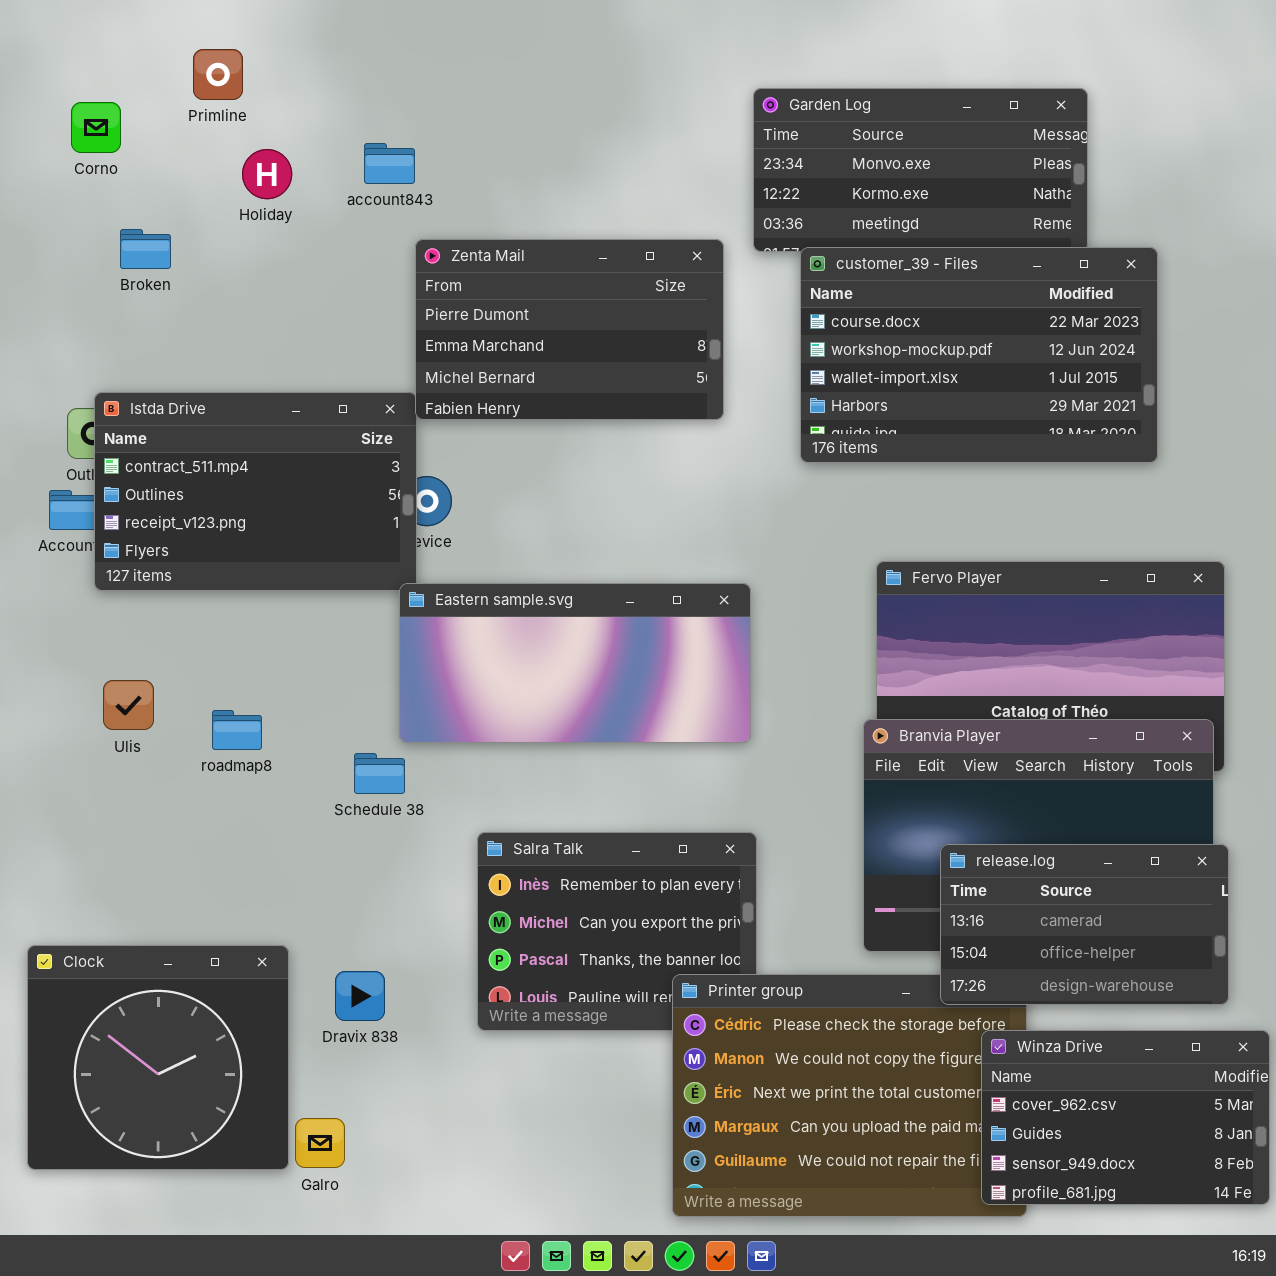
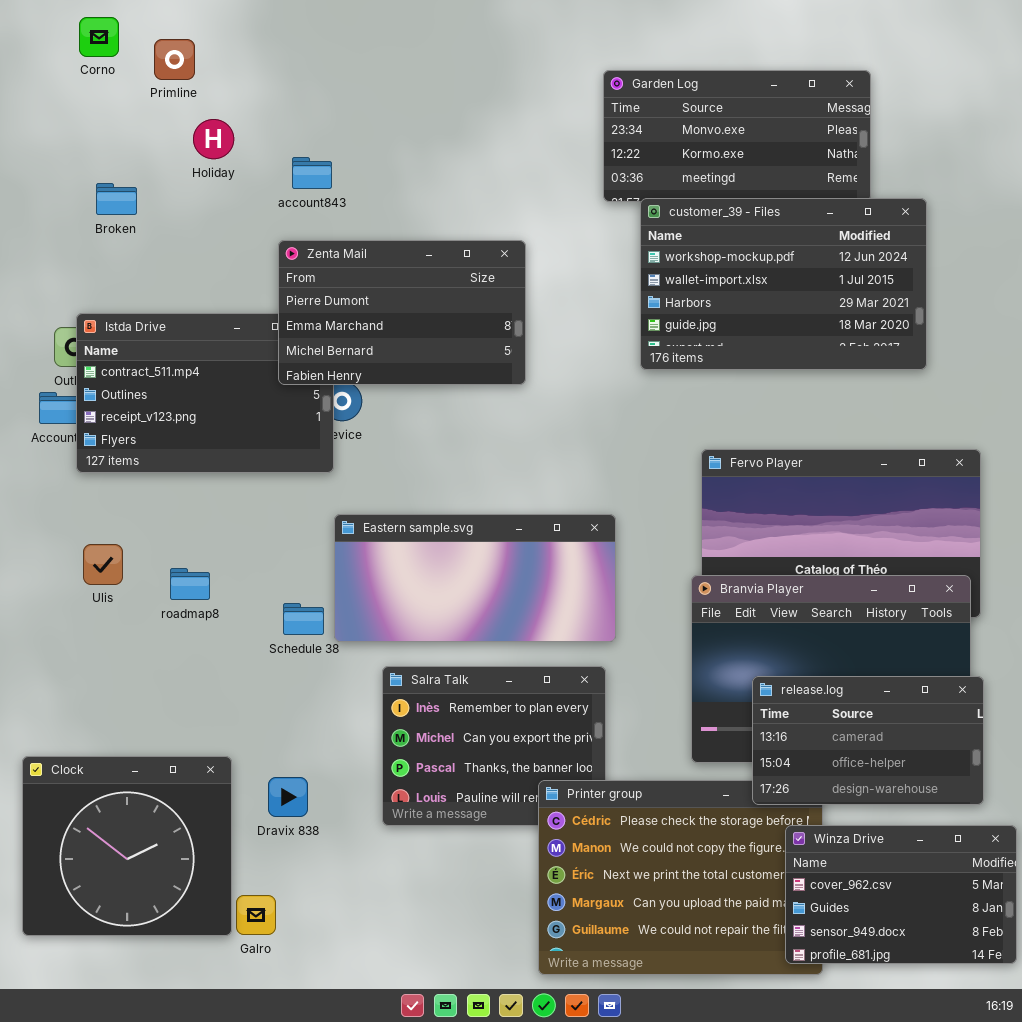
Corno: [71,102,121,153] -> [79,17,119,57], moved
account843: [364,143,415,184] -> [292,157,332,189], moved
Zenta Mail: [415,239,724,420] -> [278,240,526,385], moved
customer_39 - Files: [800,247,1158,463] -> [640,198,927,370], scrolled down 1 row
Eastern sample.svg: [399,583,751,743] -> [334,514,616,642], moved

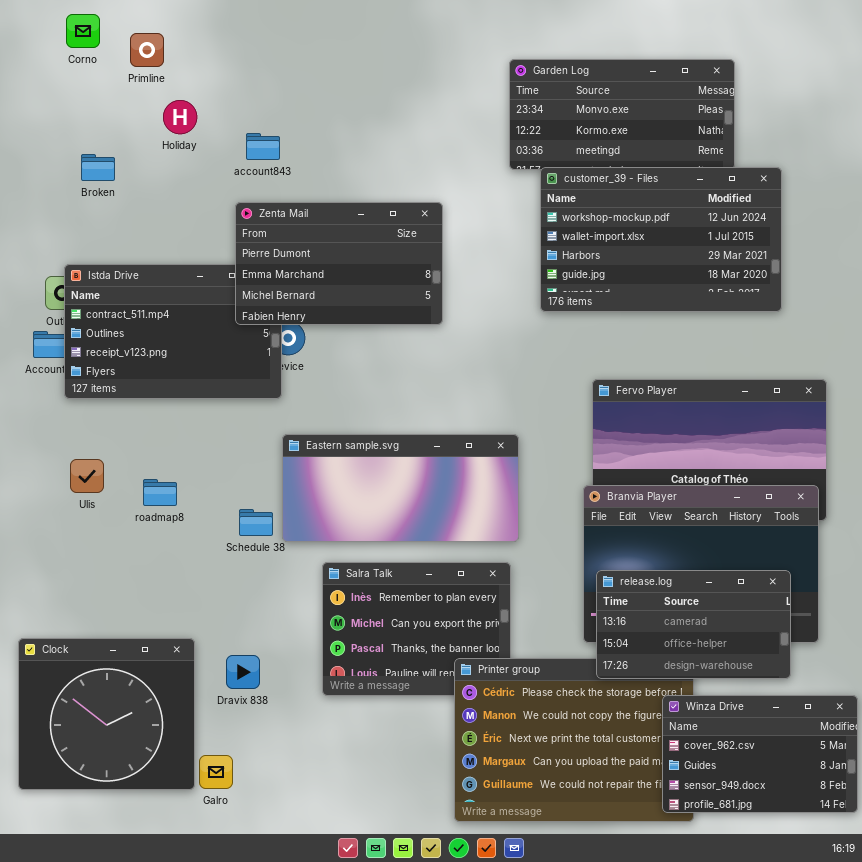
release.log: [752,676,984,805] -> [596,570,791,679], moved

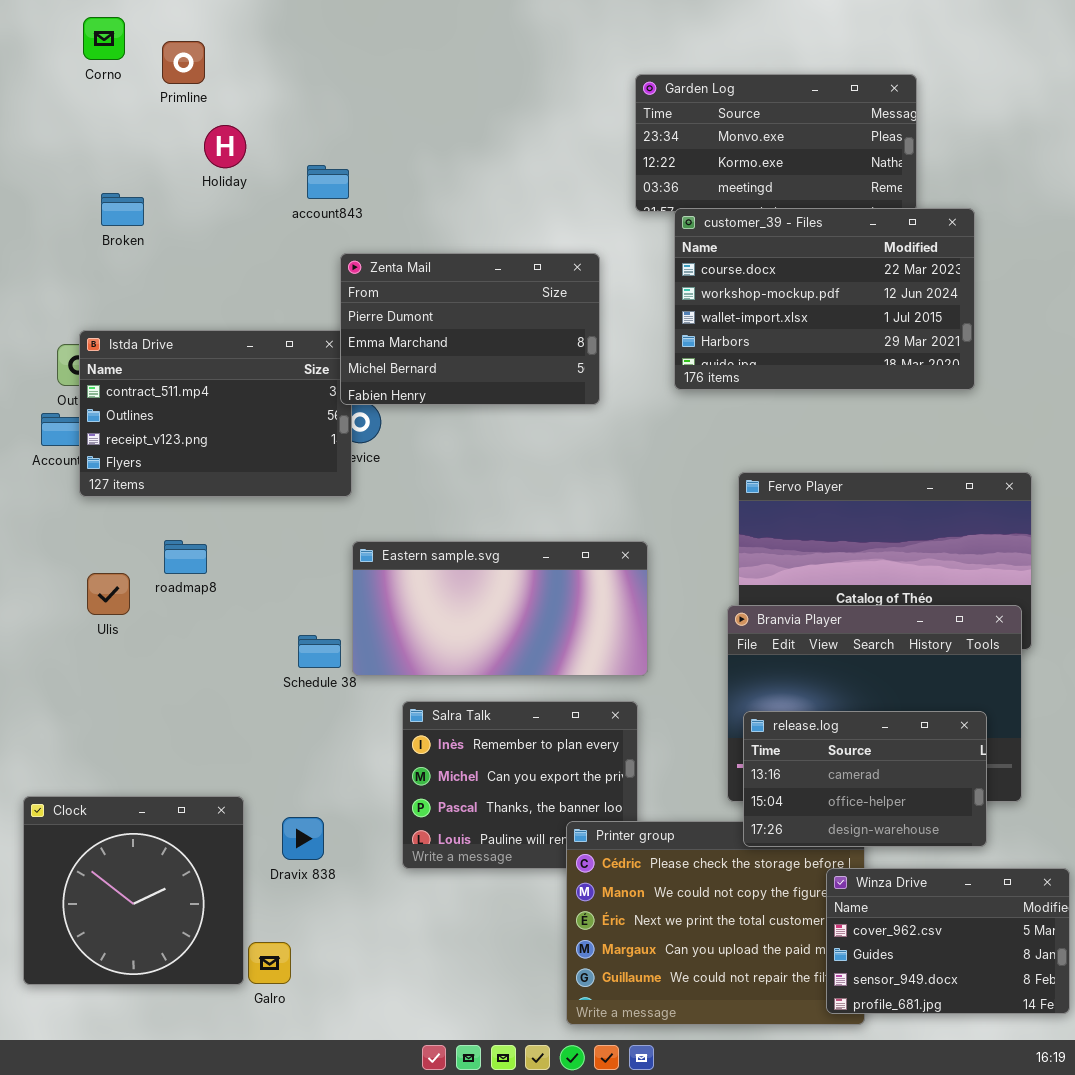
customer_39 - Files: [540,167,782,312] -> [674,208,975,390], scrolled up 1 row
Zenta Mail: [235,202,443,325] -> [340,253,600,405], moved
roadmap8: [143,479,177,506] -> [164,540,207,574], moved

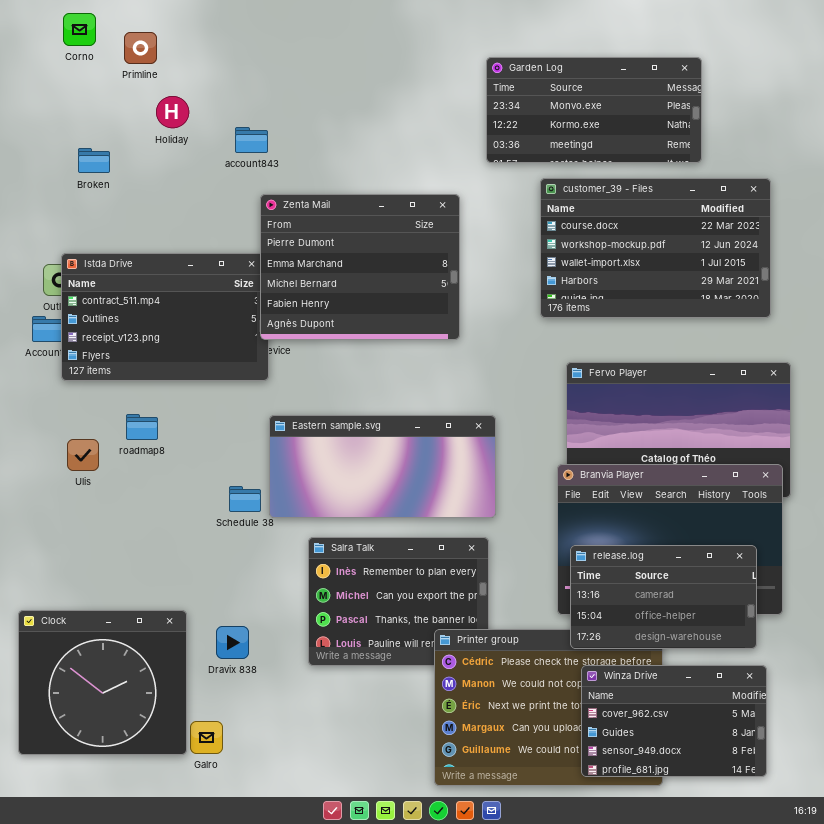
customer_39 - Files: [674,208,975,390] -> [540,178,771,318], moved
Zenta Mail: [340,253,600,405] -> [260,194,460,340], resized
Winza Drive: [826,868,1070,1014] -> [581,665,767,777], moved

